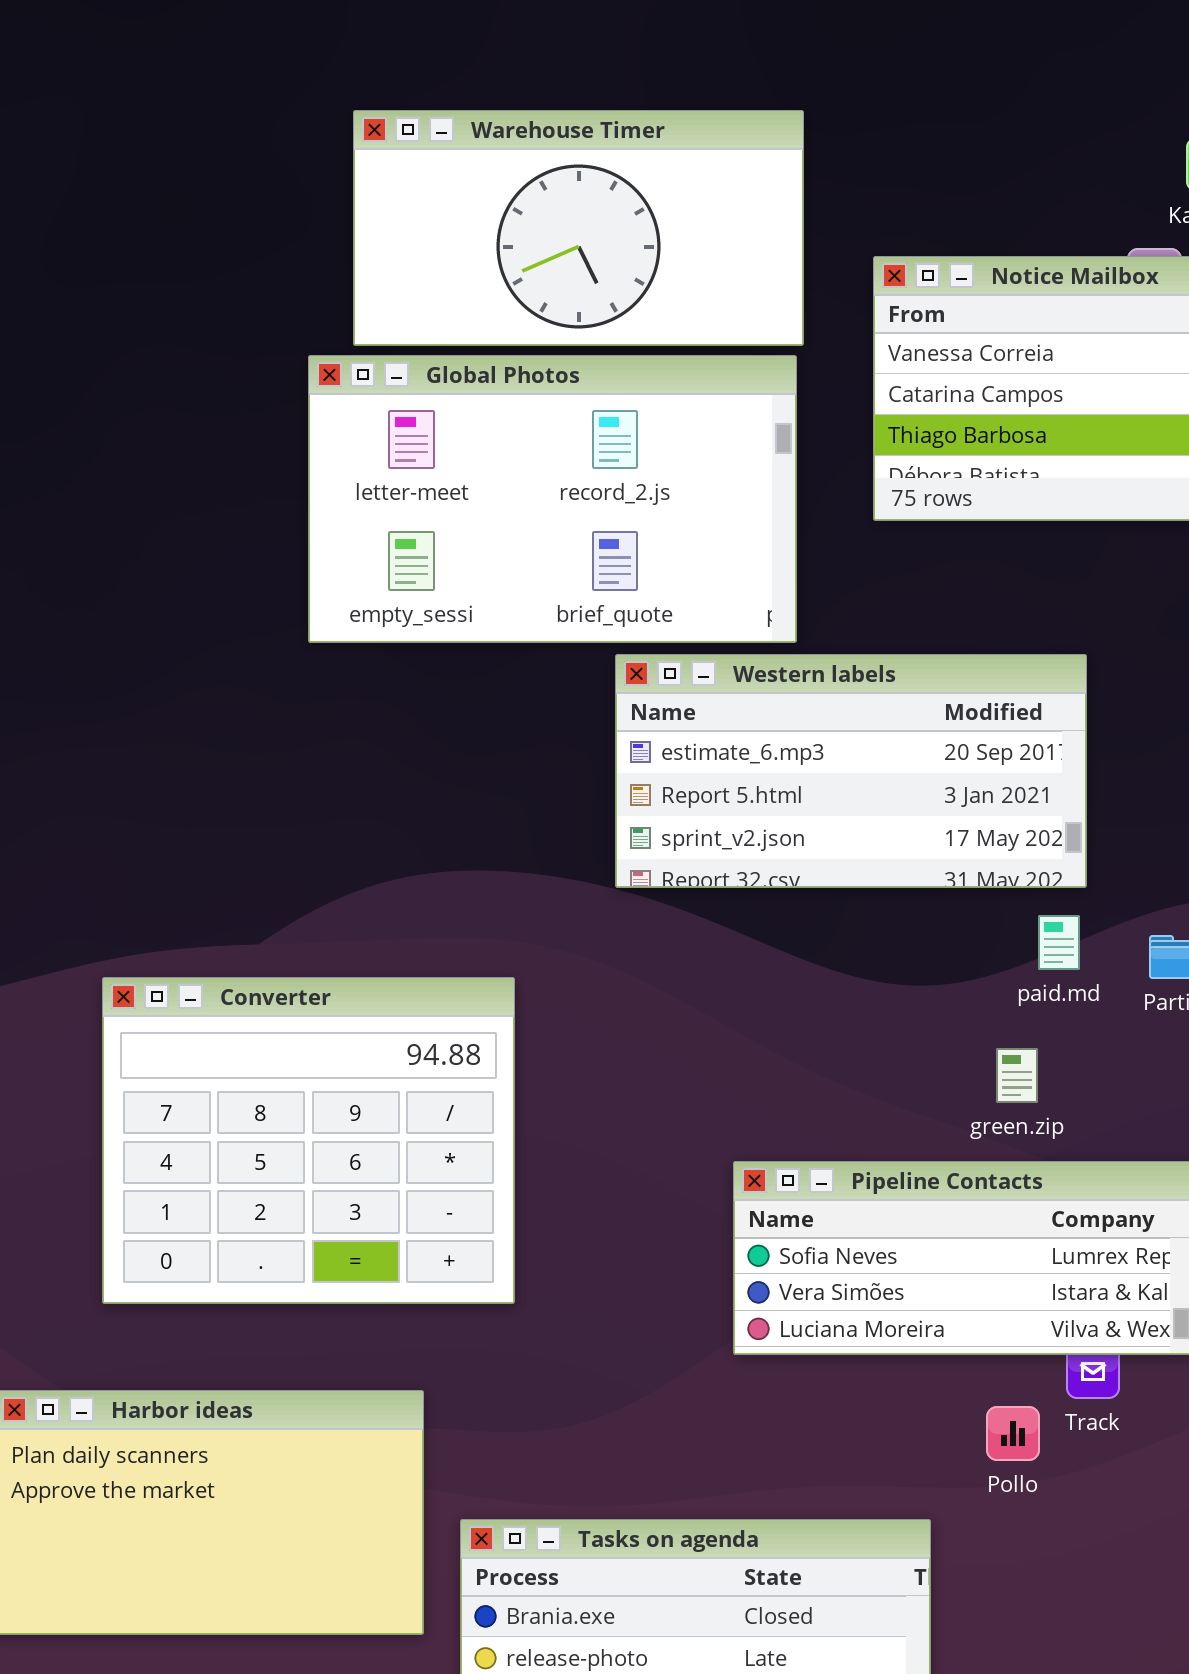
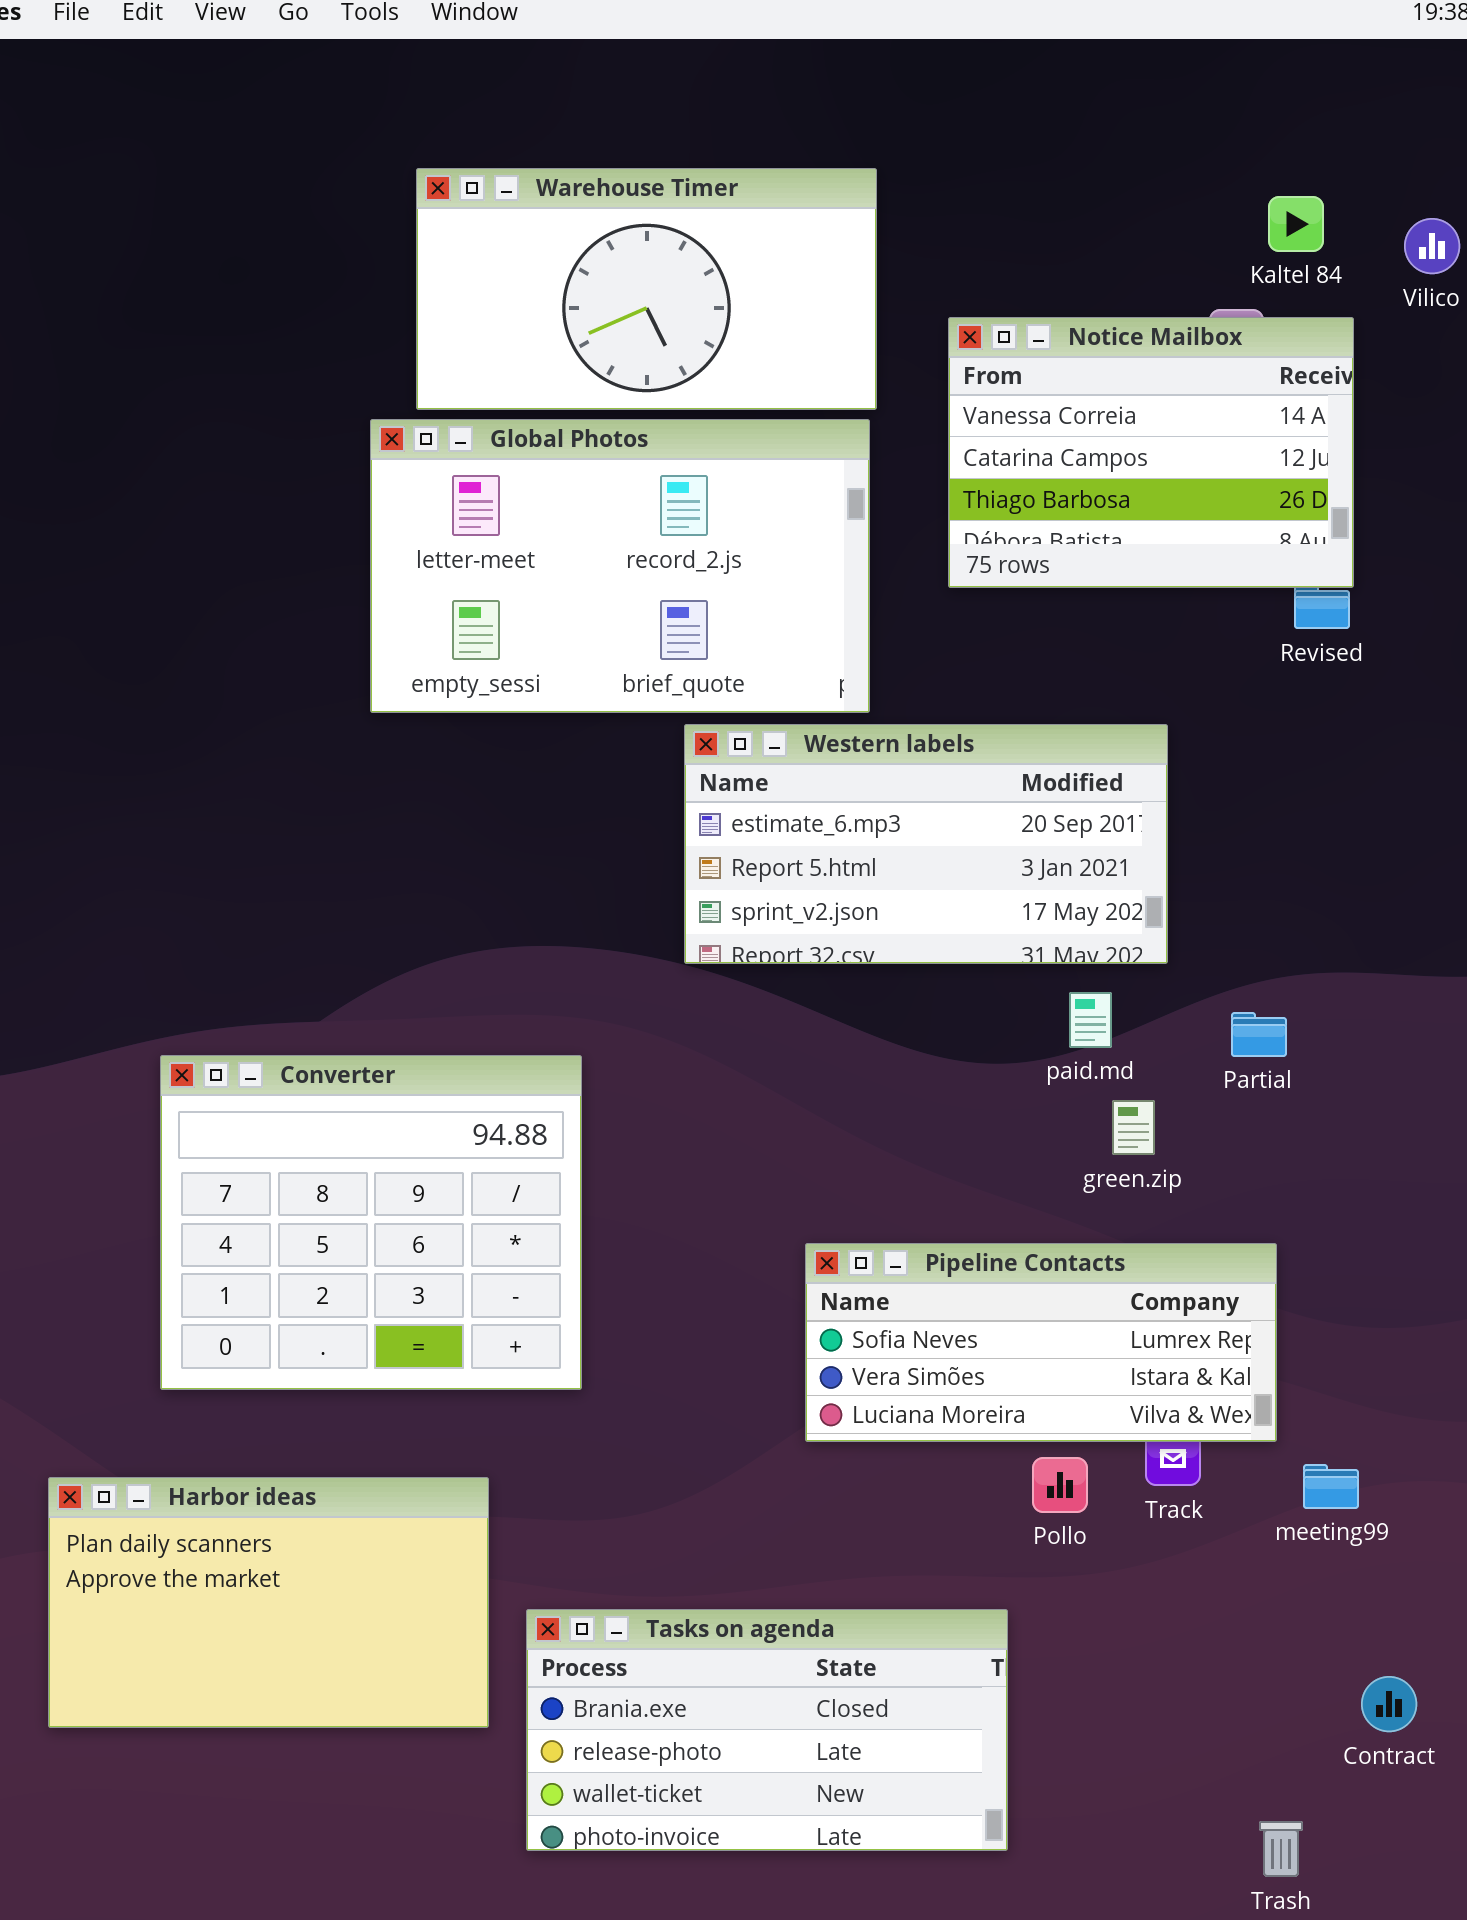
paid.md: [1038,915,1080,970] -> [1069,992,1112,1048], moved
green.zip: [996,1048,1038,1103] -> [1112,1100,1155,1155], moved
Pollo: [986,1406,1040,1461] -> [1032,1457,1088,1513], moved

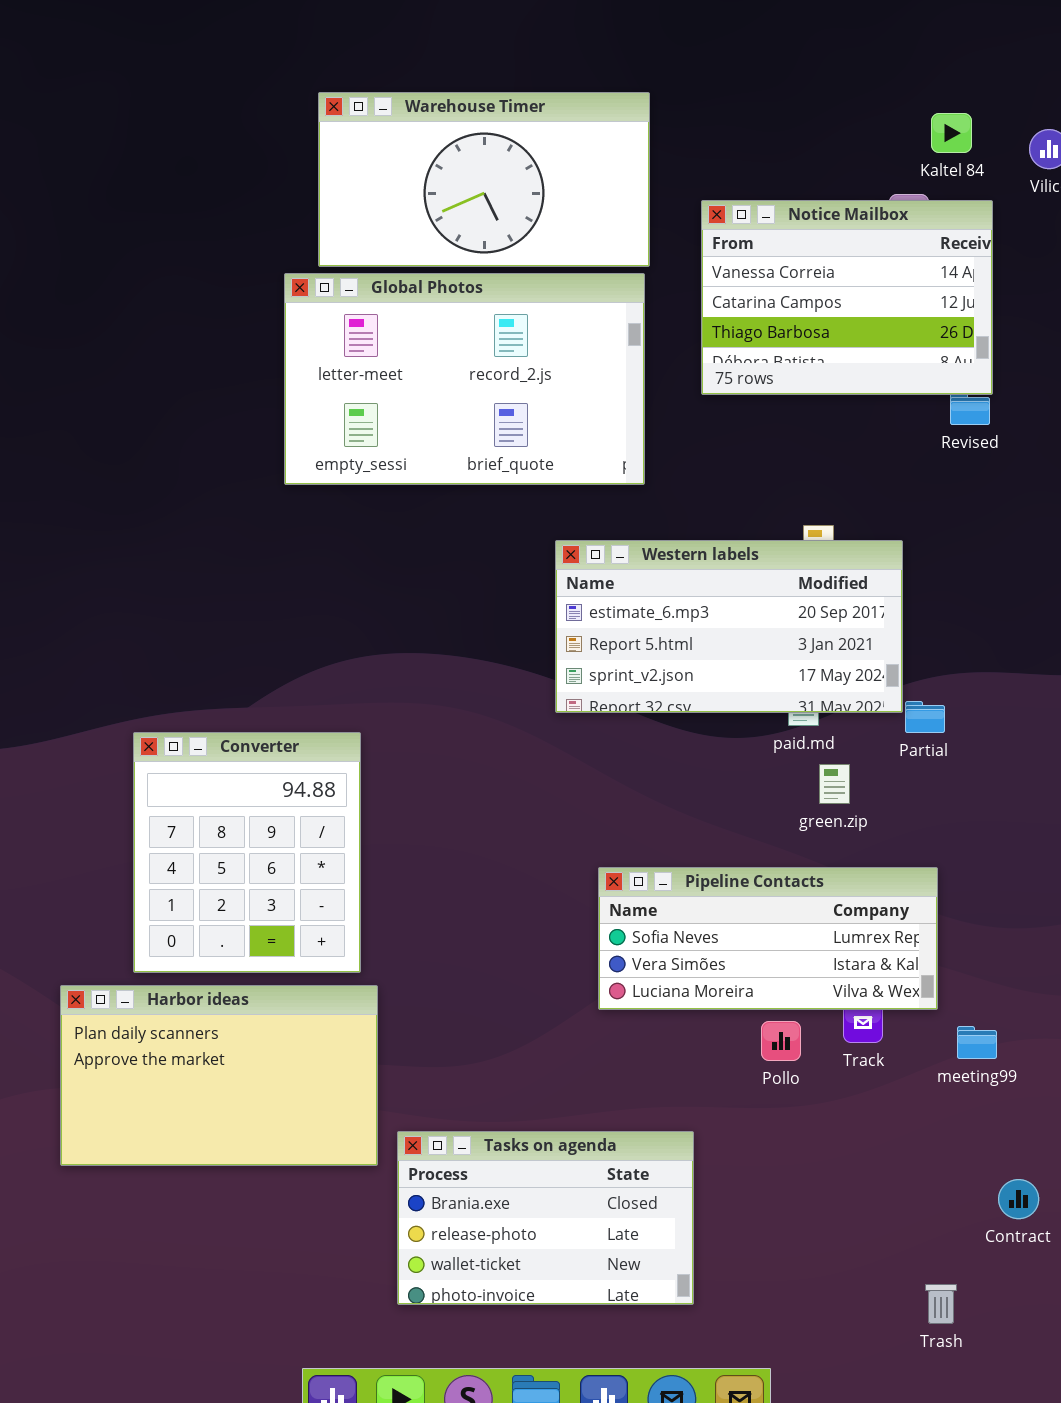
Western labels: [684,724,1168,964] -> [555,540,903,713], moved
Converter: [160,1055,582,1390] -> [133,732,361,973], resized
Harbor ideas: [48,1477,489,1728] -> [60,985,378,1166], moved
Tasks on agenda: [526,1609,1008,1851] -> [397,1131,694,1305], resized

